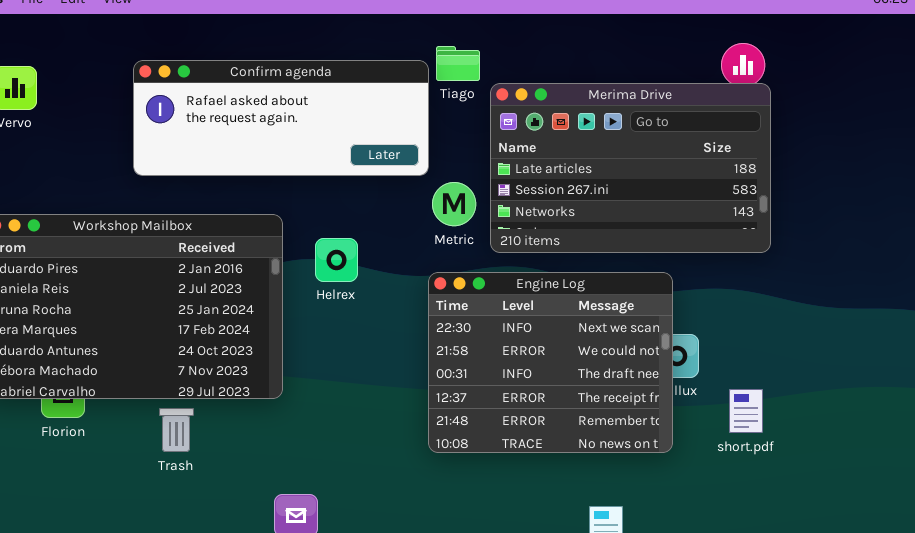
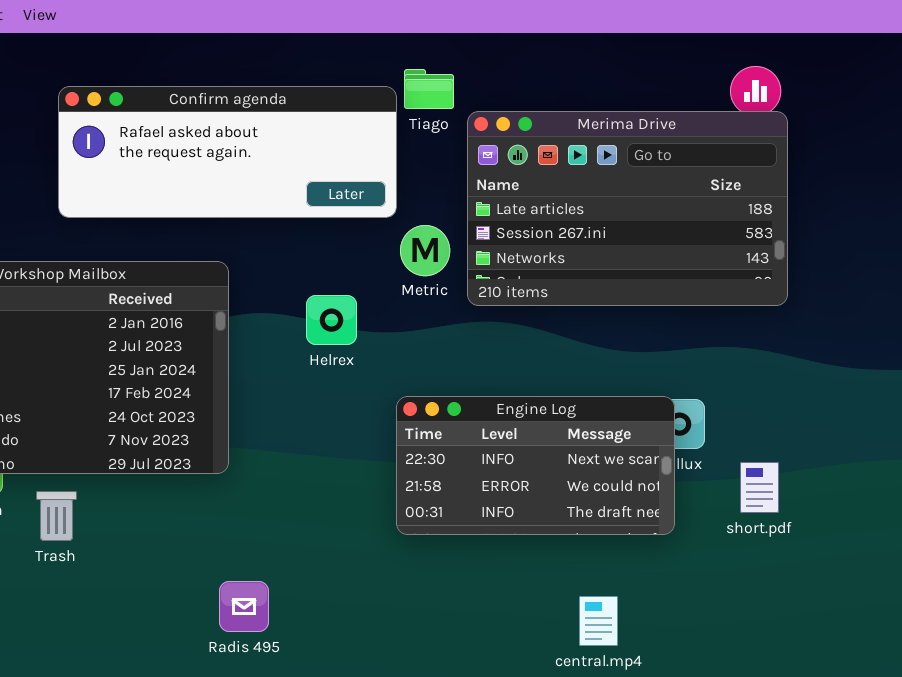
Helrex: [315,238,358,282] -> [306,295,357,345], moved
Engine Log: [428,272,673,453] -> [396,396,675,535], resized
Trash: [159,408,194,452] -> [36,491,77,541], moved

